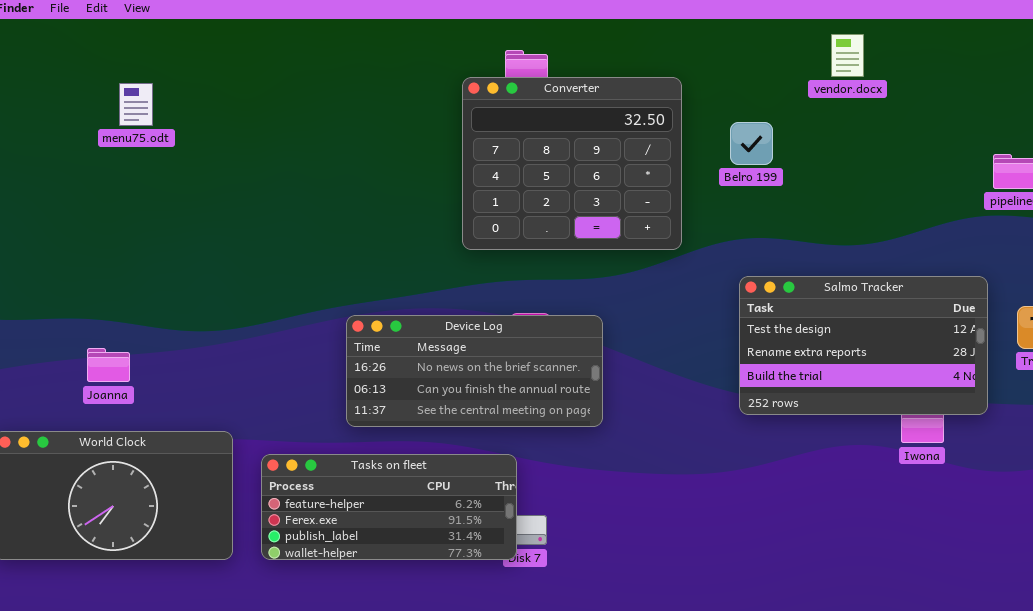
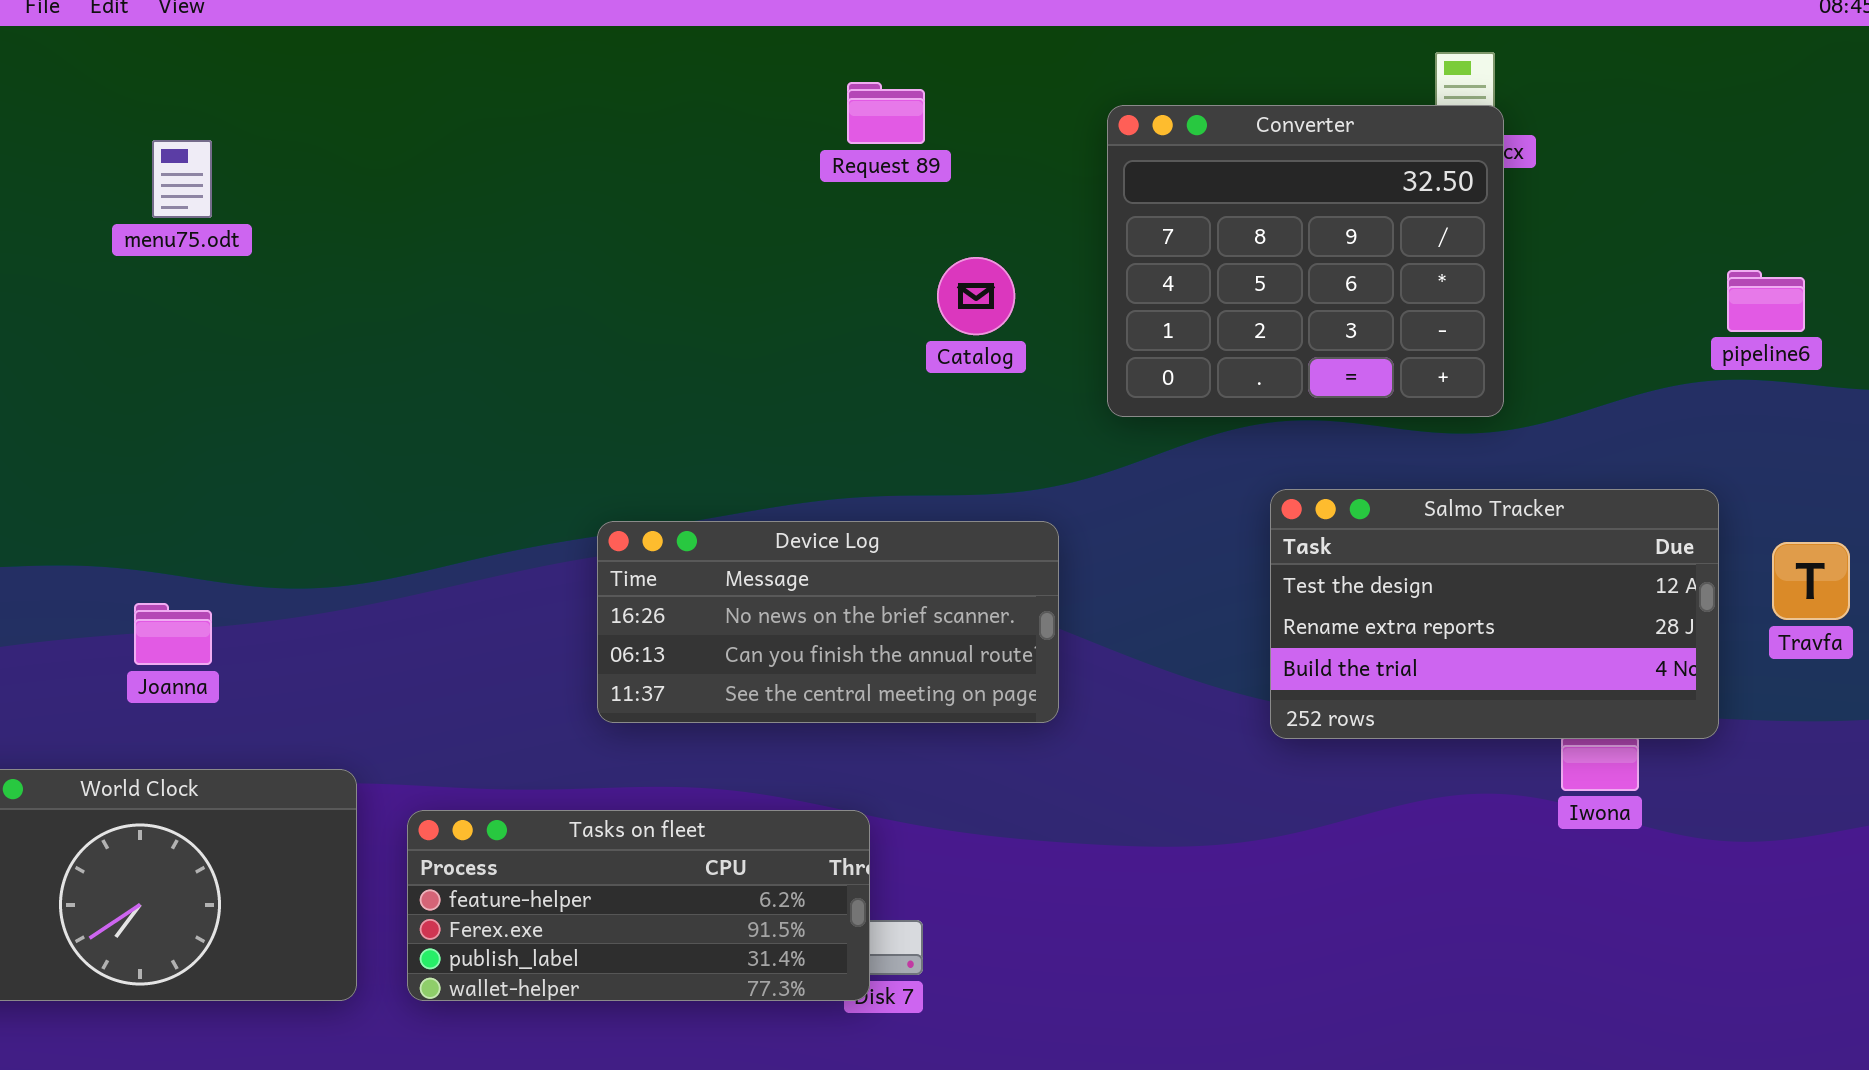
Converter: [462,77,682,250] -> [1107,105,1504,417], moved
Device Log: [346,315,603,427] -> [597,521,1059,723], moved
Joanna: [87,348,130,382] -> [134,603,212,665], moved

